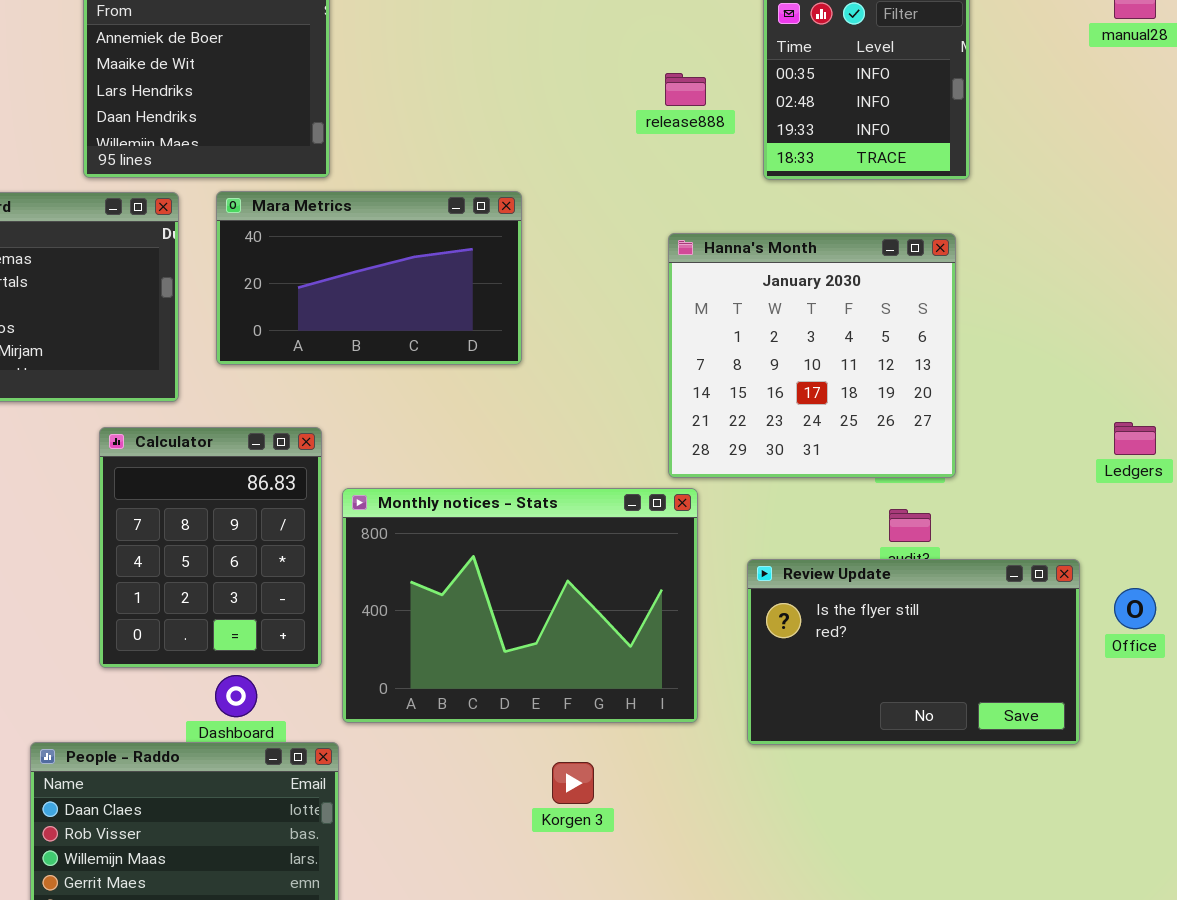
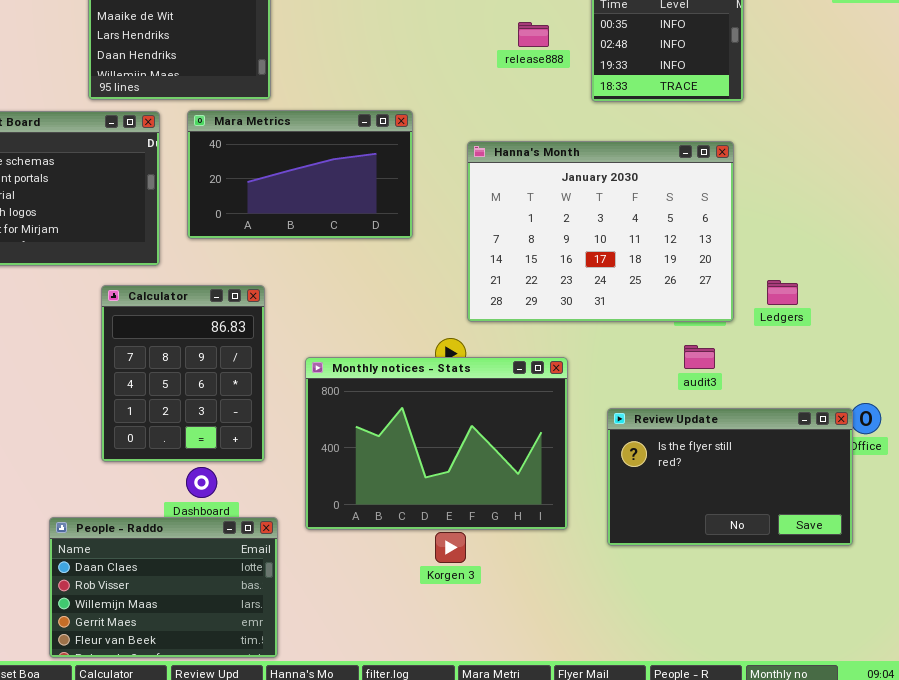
Hanna's Month: [668,233,956,478] -> [467,141,734,322], resized
Ledgers: [1114,422,1156,455] -> [767,280,798,305], moved
Monthly notices - Stats: [342,488,698,723] -> [305,357,568,530], moved
Review Update: [747,559,1080,745] -> [607,408,853,546], moved

